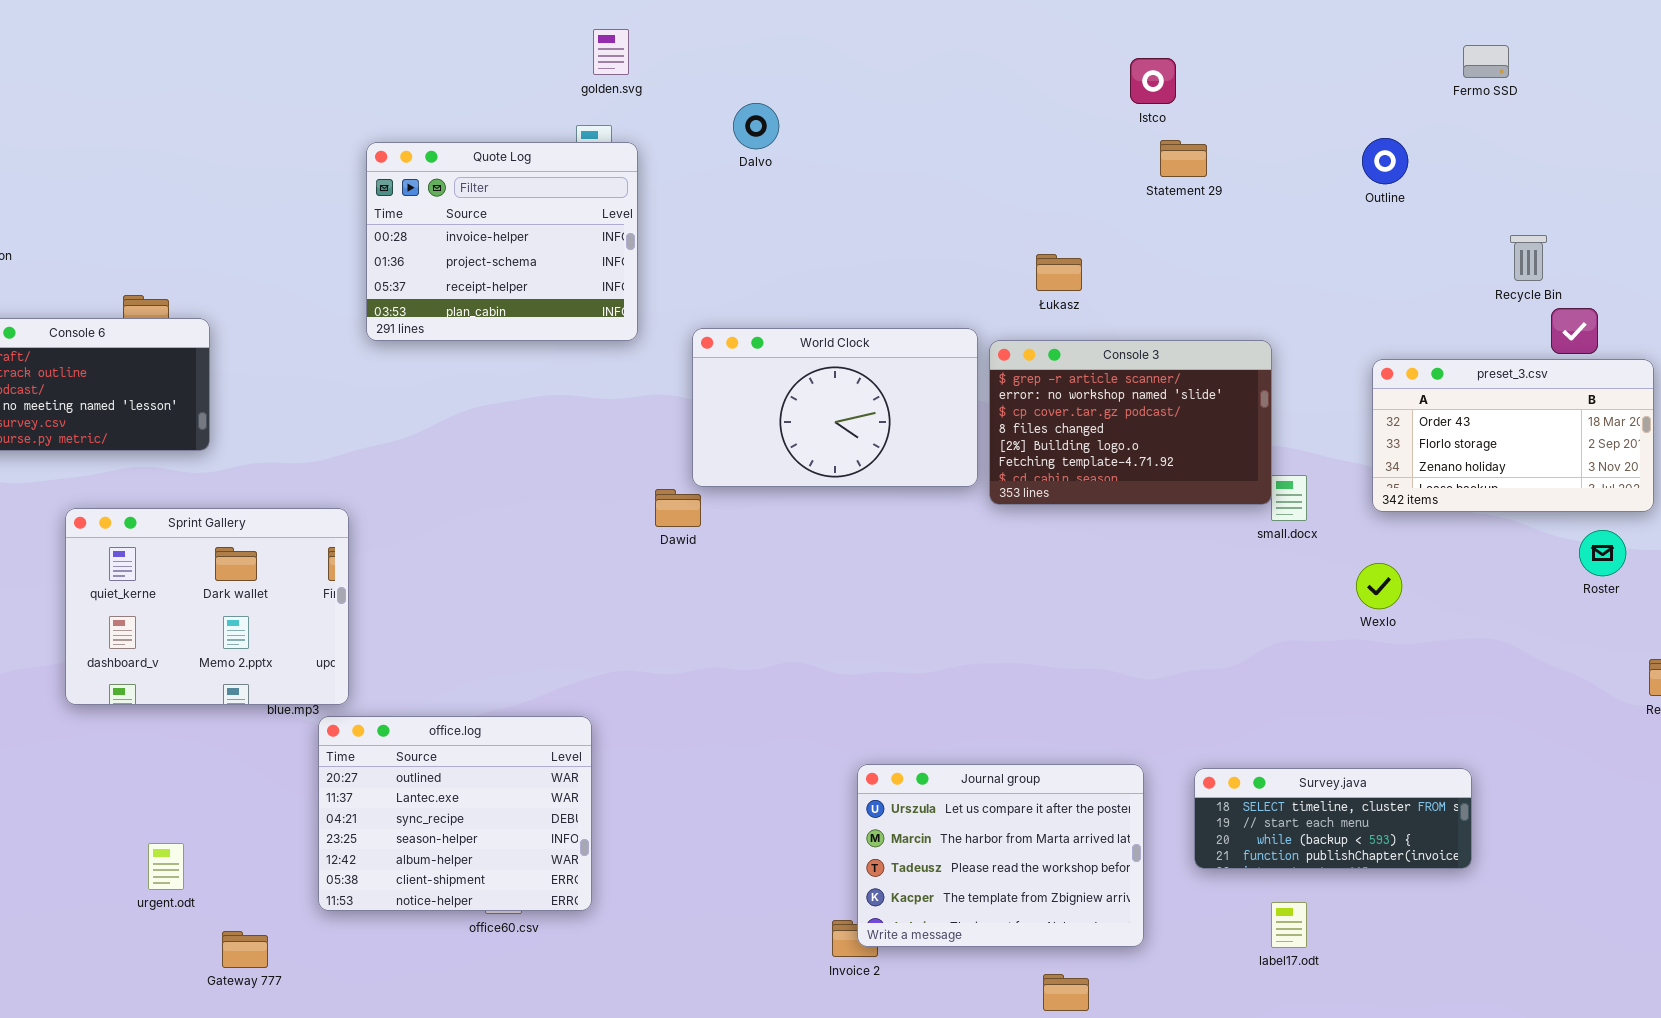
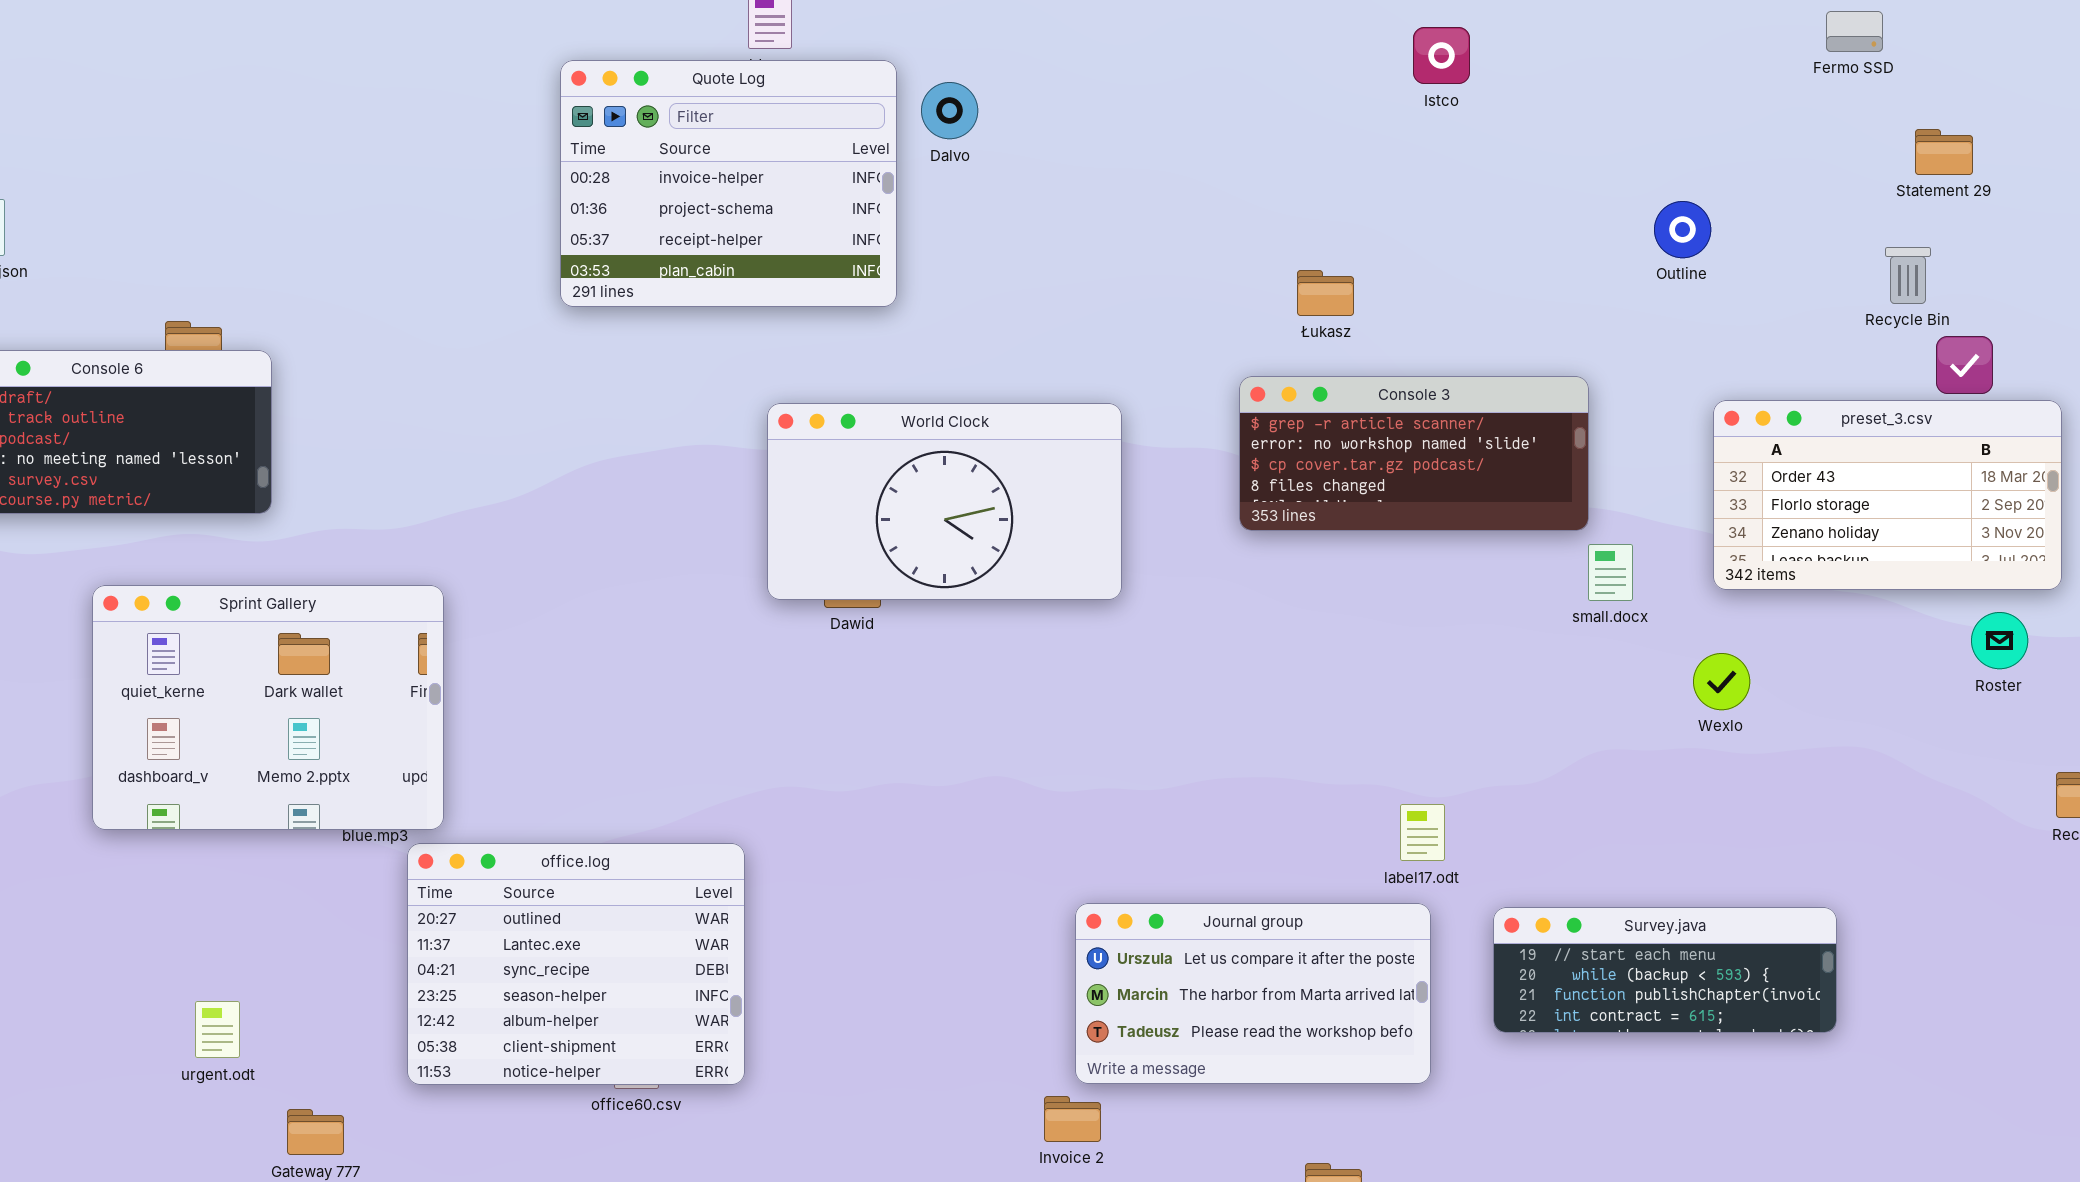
Outline: [1362,138,1408,184] -> [1654,201,1711,258], moved
Statement 29: [1160,140,1207,177] -> [1915,129,1973,175], moved
Quote Log: [366,142,638,341] -> [560,60,897,307], moved
World Clock: [692,328,978,487] -> [767,403,1122,600], moved
Console 3: [989,340,1272,505] -> [1239,376,1589,531], resized
Journal group: [857,764,1144,947] -> [1075,903,1431,1084], resized
Survey.java: [1194,768,1472,869] -> [1493,907,1837,1033], scrolled down 1 row
label17.odt: [1271,902,1307,948] -> [1400,804,1445,861], moved

